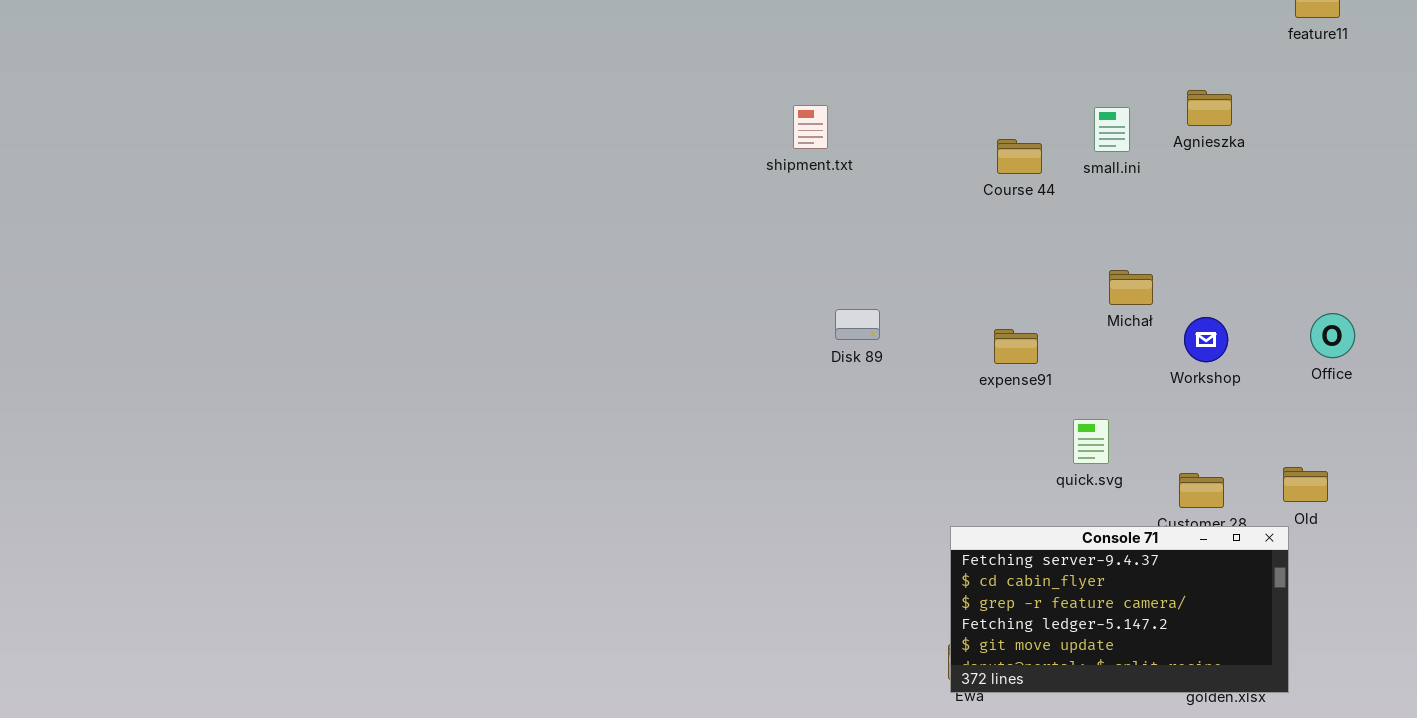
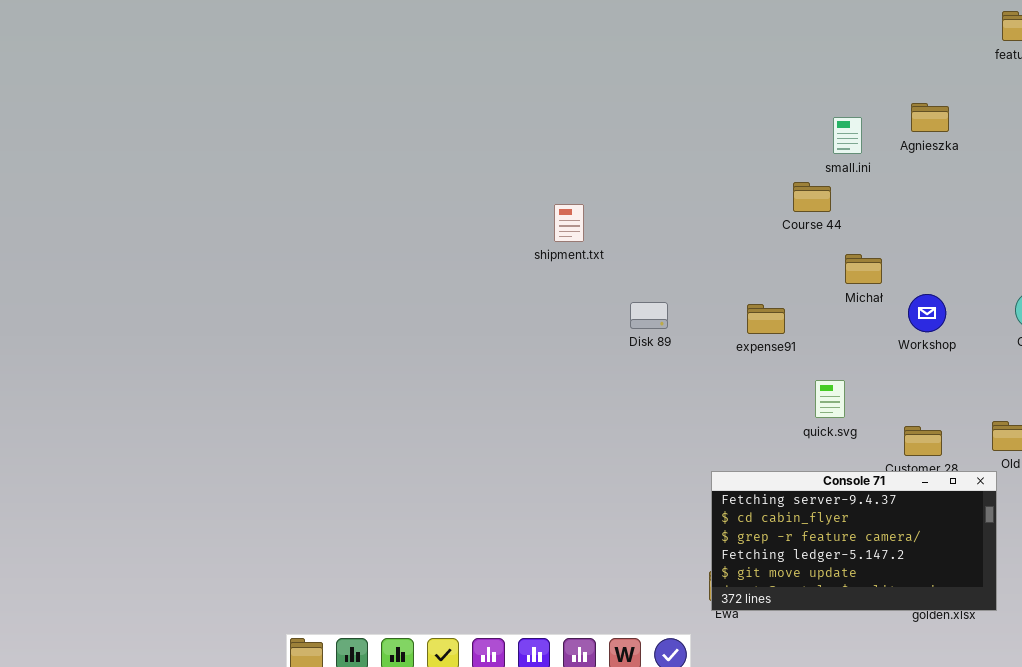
shipment.txt: [793,105,828,149] -> [554,204,584,242], moved
Course 44: [997,139,1042,174] -> [793,182,831,212], moved
Disk 89: [835,309,880,340] -> [630,302,668,329], moved

